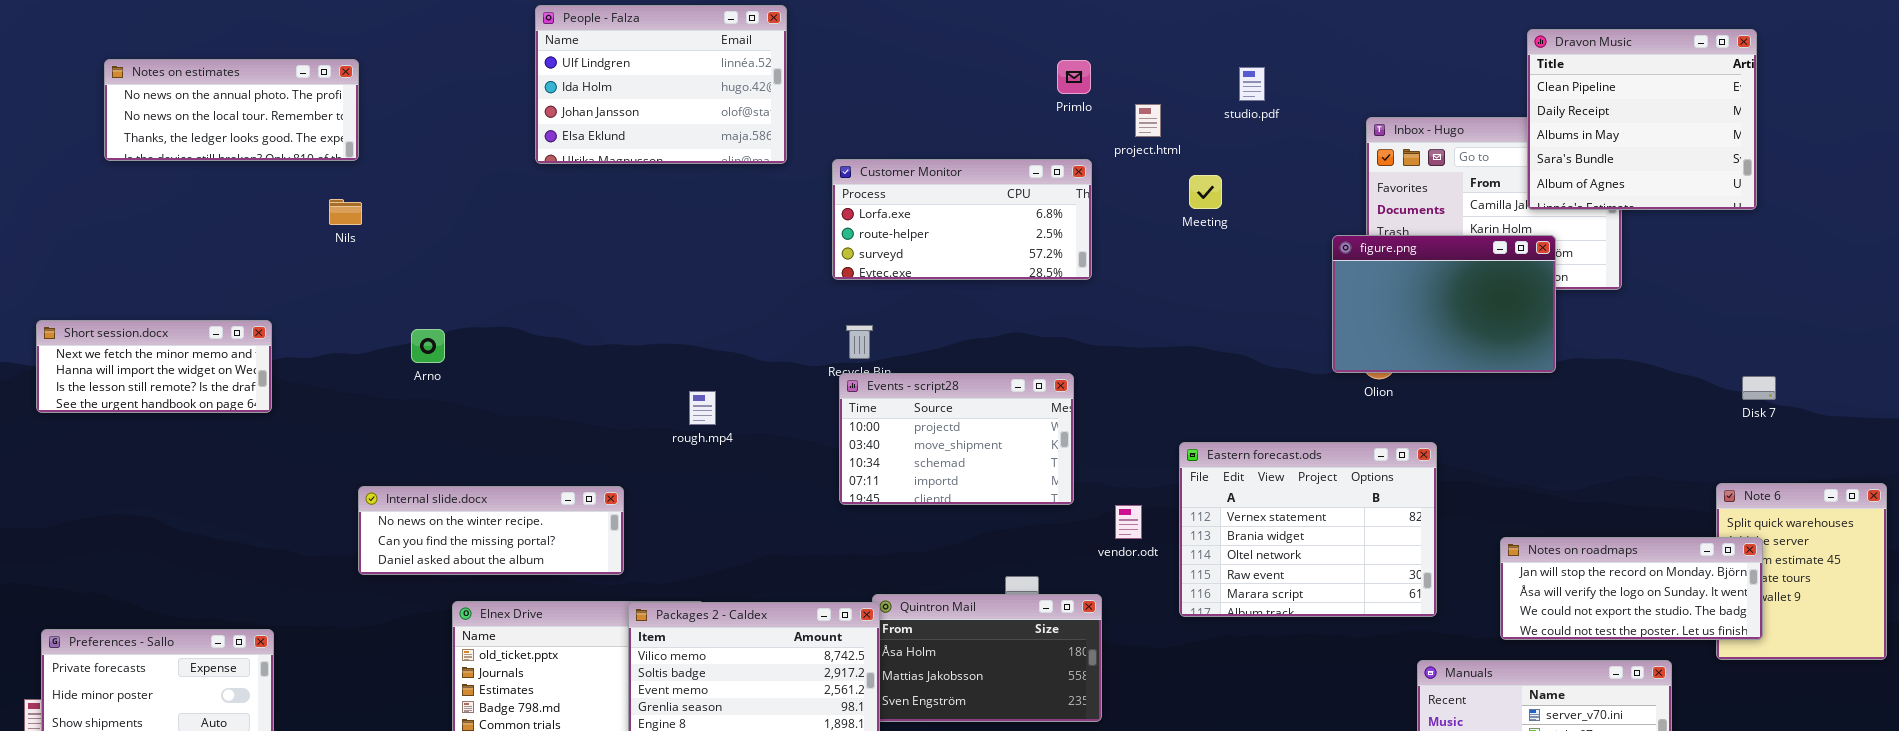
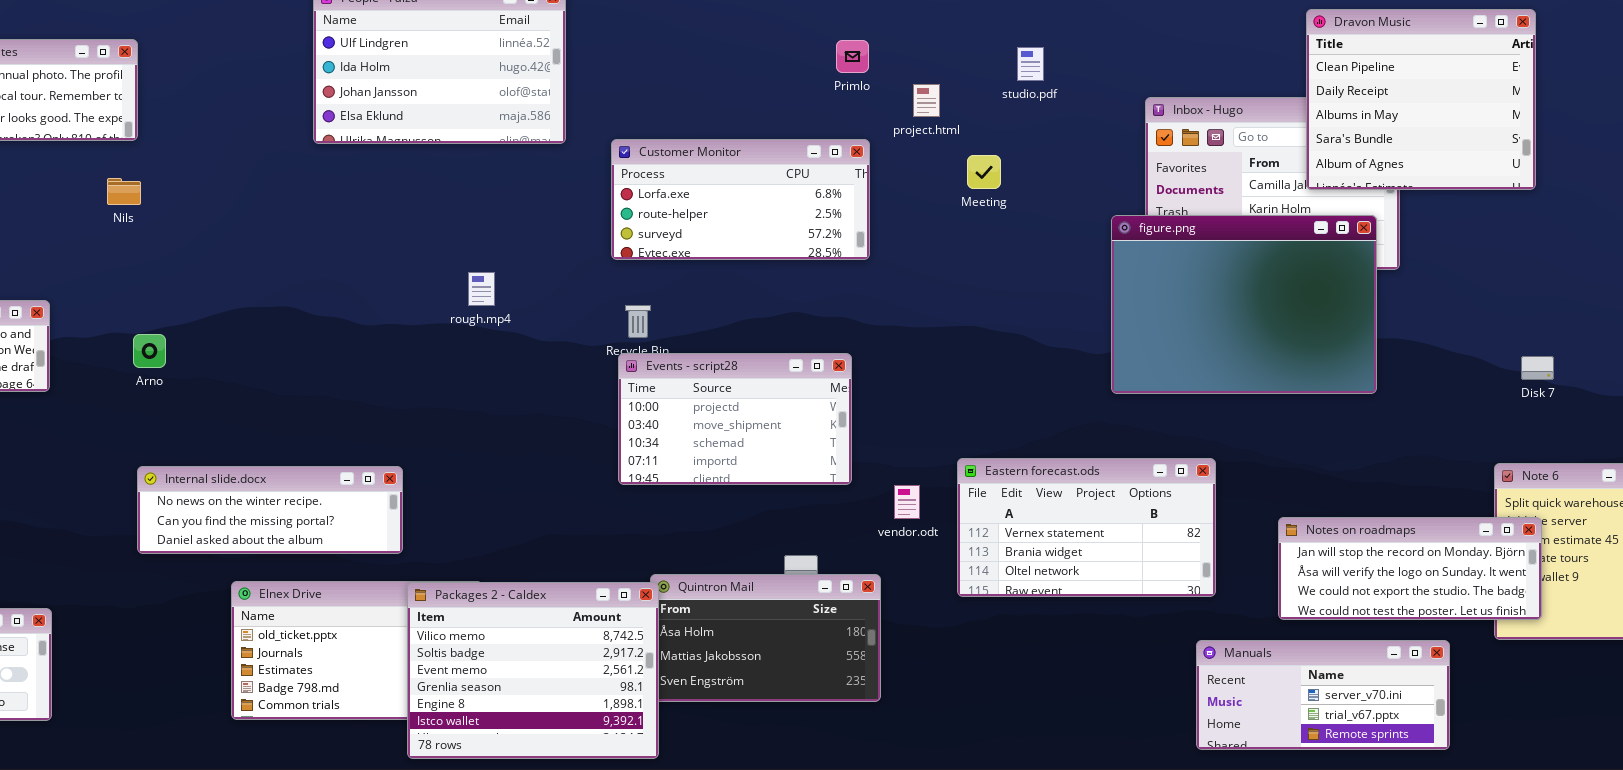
figure.png: [1332,235,1556,373] -> [1111,215,1377,394], resized
Arno: [411,329,445,363] -> [133,334,166,368], moved
rough.mp4: [689,391,716,425] -> [468,272,495,306], moved
Eastern forecast.ods: [1179,442,1437,617] -> [957,458,1216,597], resized

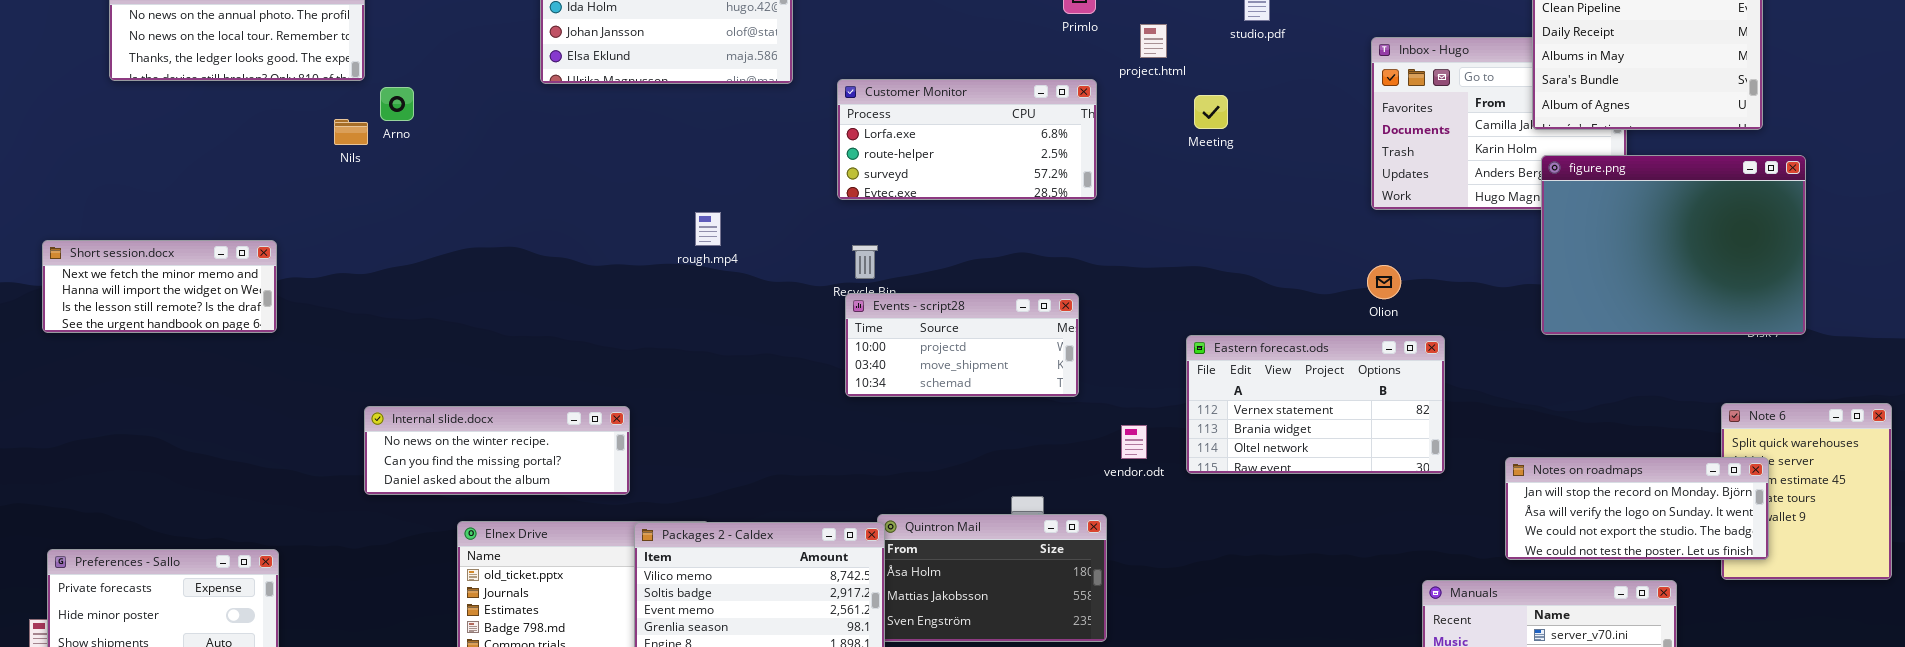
figure.png: [1111,215,1377,394] -> [1541,155,1806,335], moved
Arno: [133,334,166,368] -> [380,87,414,121], moved
Events - script28: [618,353,852,485] -> [845,293,1079,397], resized
Eastern forecast.ods: [957,458,1216,597] -> [1186,335,1445,474], moved

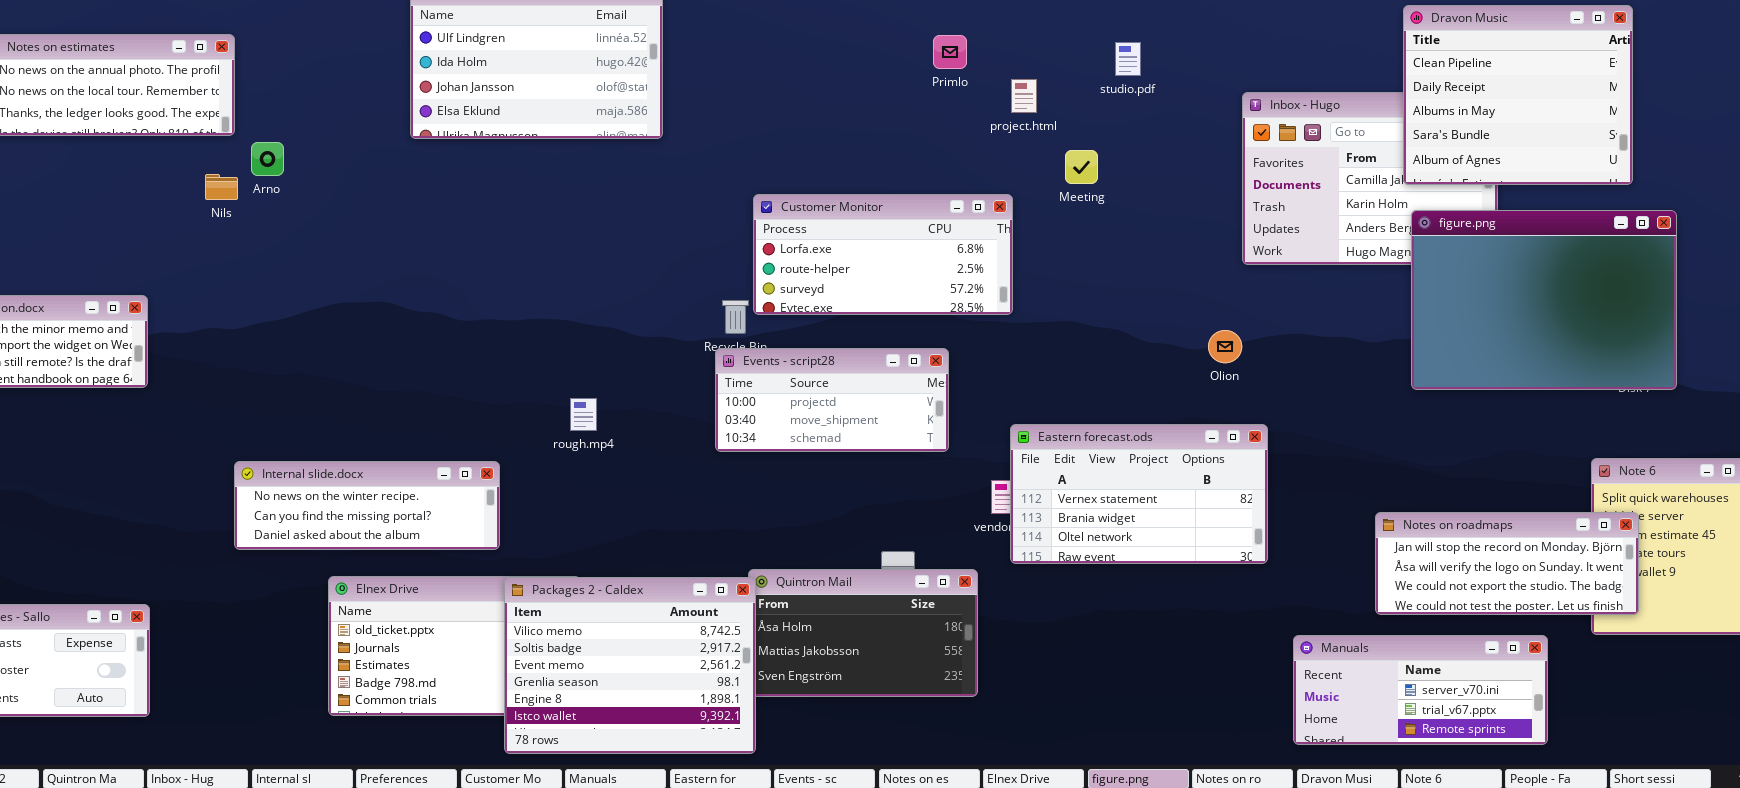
Customer Monitor: [837,79,1097,200] -> [753,194,1013,315], moved
rough.mp4: [695,212,721,246] -> [570,398,597,431], moved
Olion: [1367,265,1401,299] -> [1208,330,1242,363], moved
Eastern forecast.ods: [1186,335,1445,474] -> [1010,424,1268,564], moved

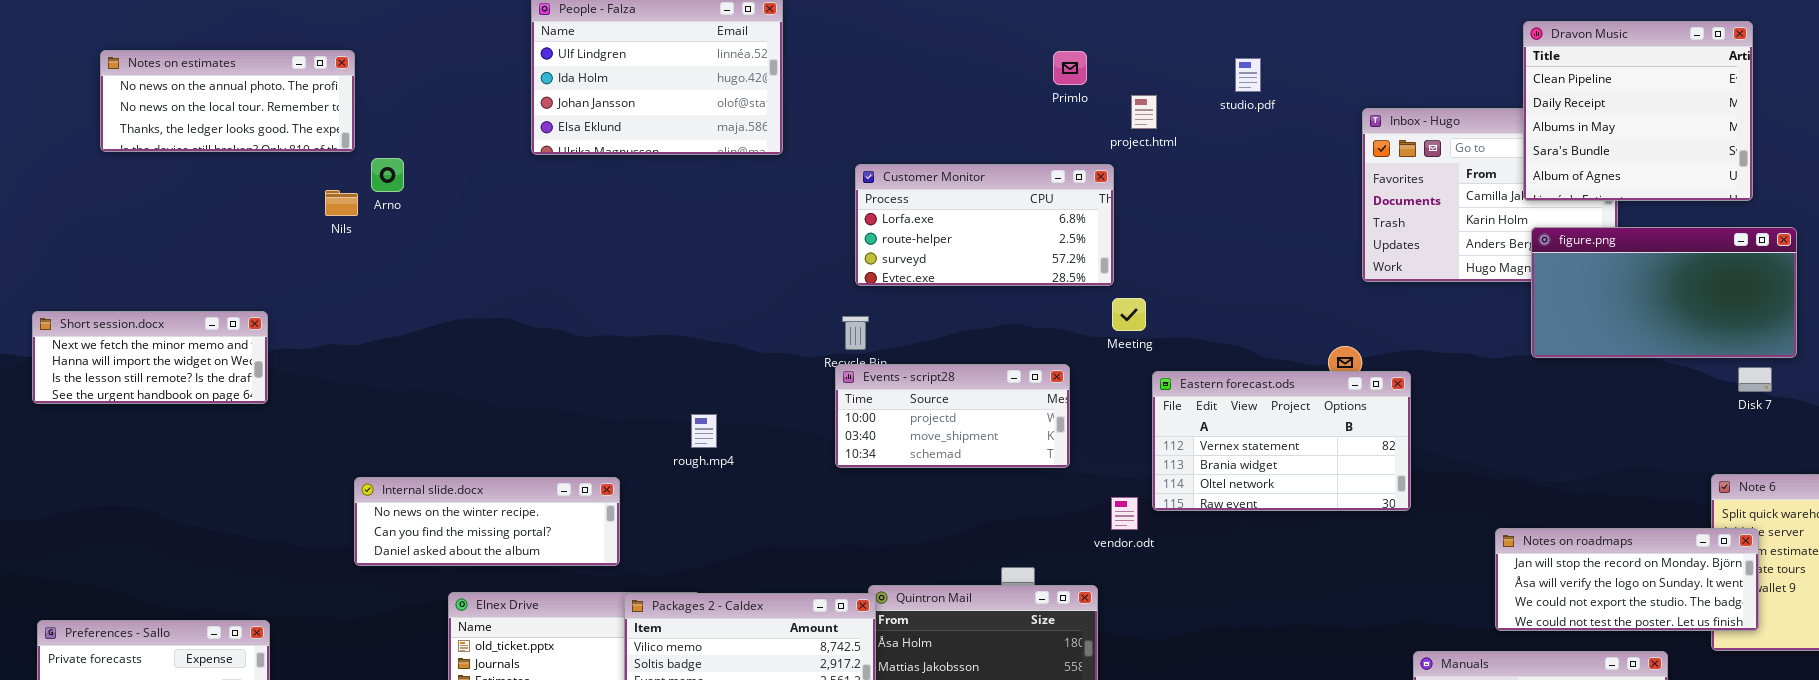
Meeting: [1065,150,1098,184] -> [1112,298,1146,331], moved
Customer Monitor: [753,194,1013,315] -> [855,164,1114,286], moved
figure.png: [1411,210,1677,390] -> [1531,227,1797,358], resized
Eastern forecast.ods: [1010,424,1268,564] -> [1152,371,1411,511], moved

